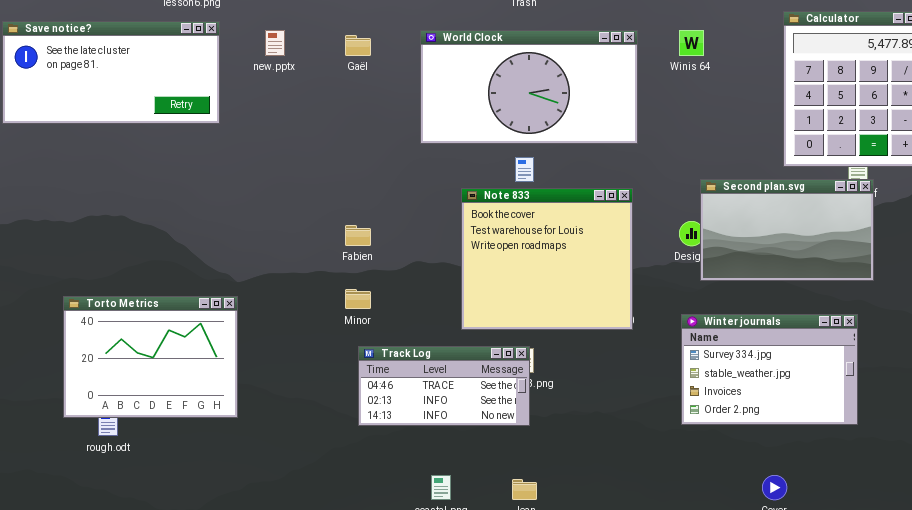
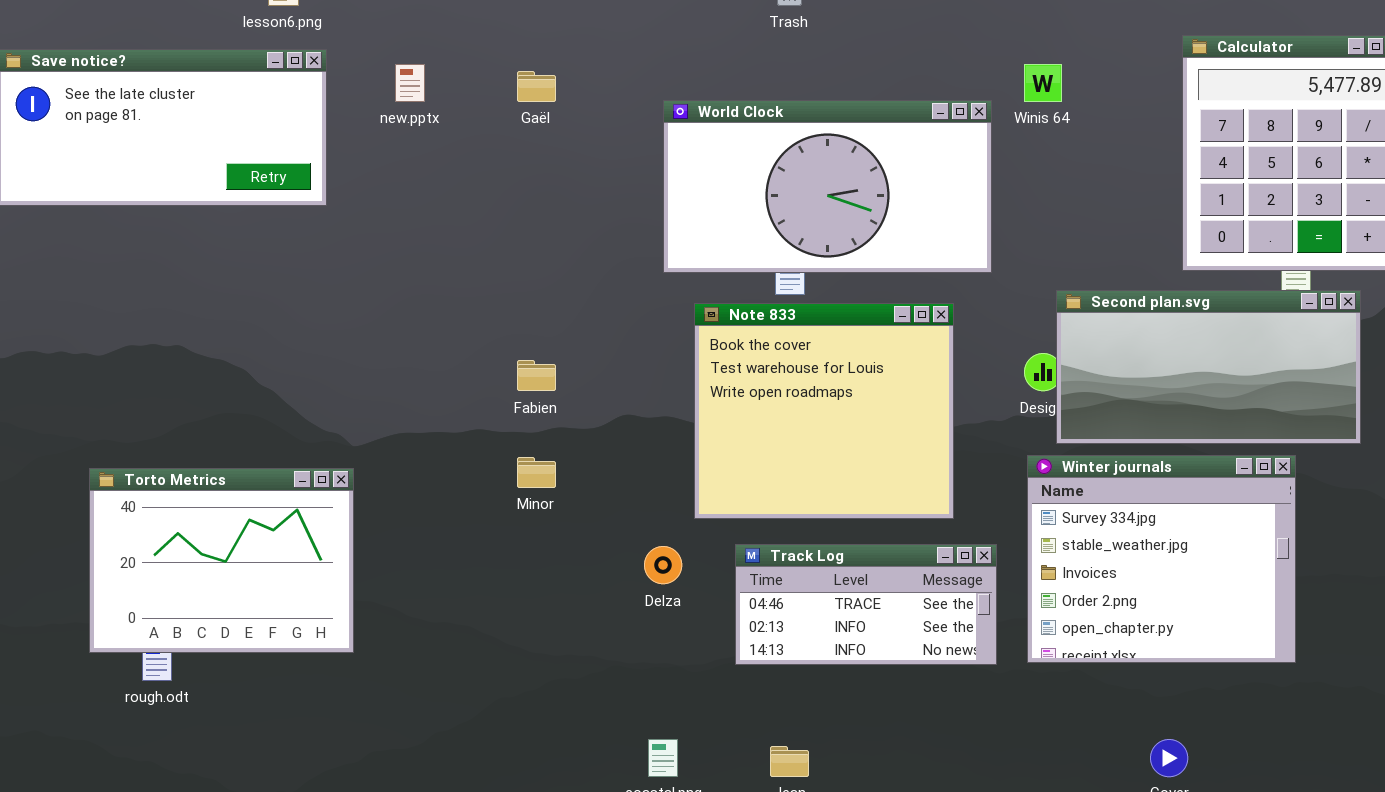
World Clock: [420,30,638,144] -> [663,100,992,273], moved
Second plan.svg: [700,179,874,281] -> [1056,290,1361,444], resized
Winter journals: [681,314,858,425] -> [1027,455,1296,663], resized
Track Log: [358,346,530,426] -> [735,544,997,665], moved

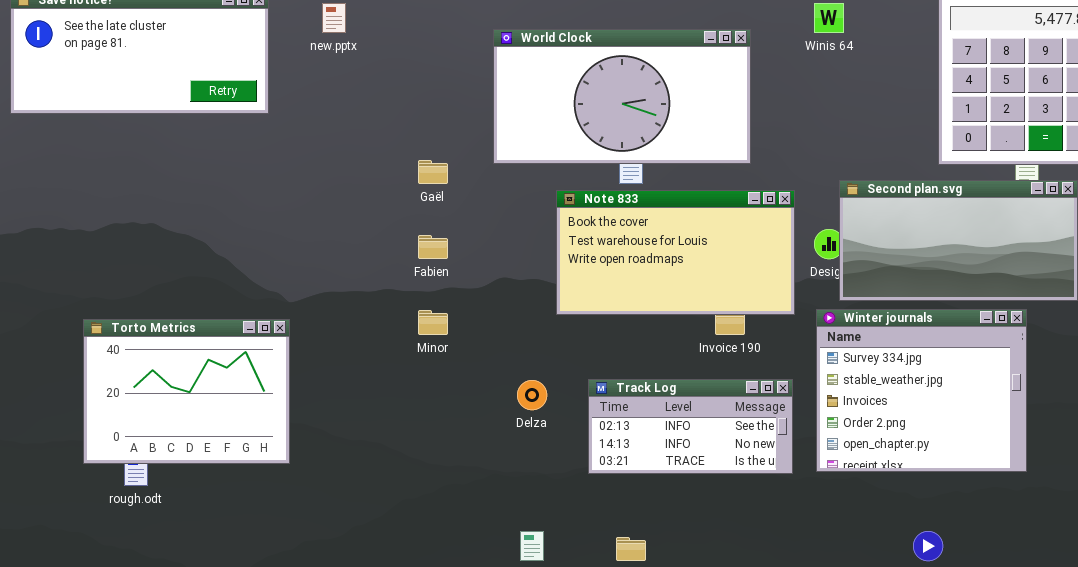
Gaël: [517,71,556,102] -> [418,160,448,184], moved
World Clock: [663,100,992,273] -> [493,29,751,164], moved
Note 833: [694,303,954,519] -> [556,190,795,315], resized
Track Log: [735,544,997,665] -> [588,379,793,474], scrolled down 1 row

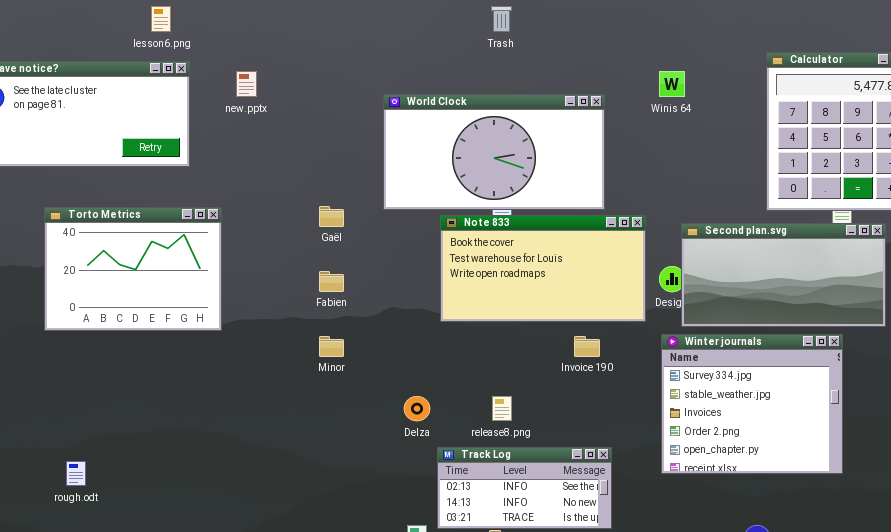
Note 833: [556,190,795,315] -> [440,215,646,322], moved
Torto Metrics: [83,319,290,464] -> [44,207,222,331], moved
Track Log: [588,379,793,474] -> [437,447,612,529], moved

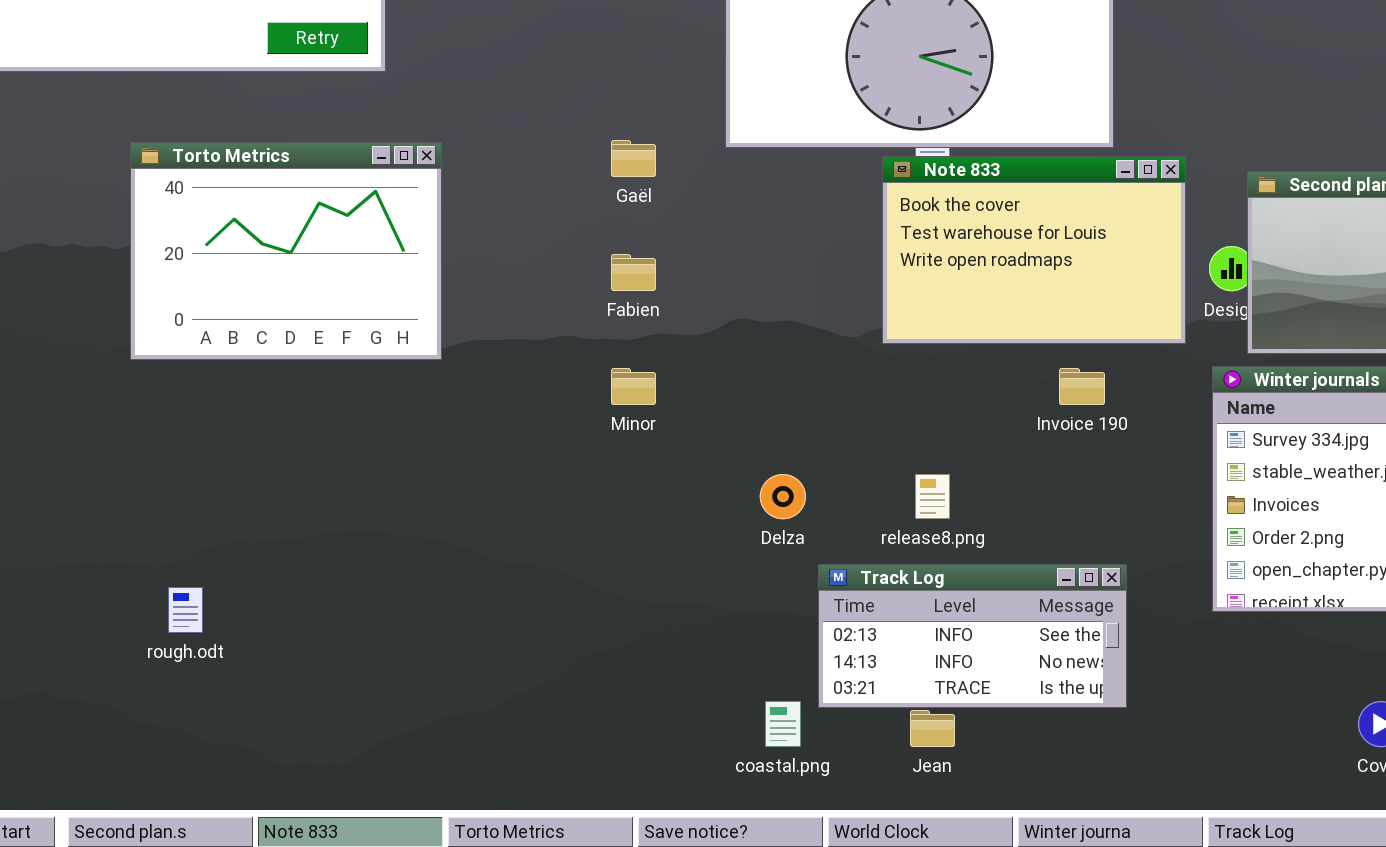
Note 833: [440,215,646,322] -> [882,156,1186,344], resized

